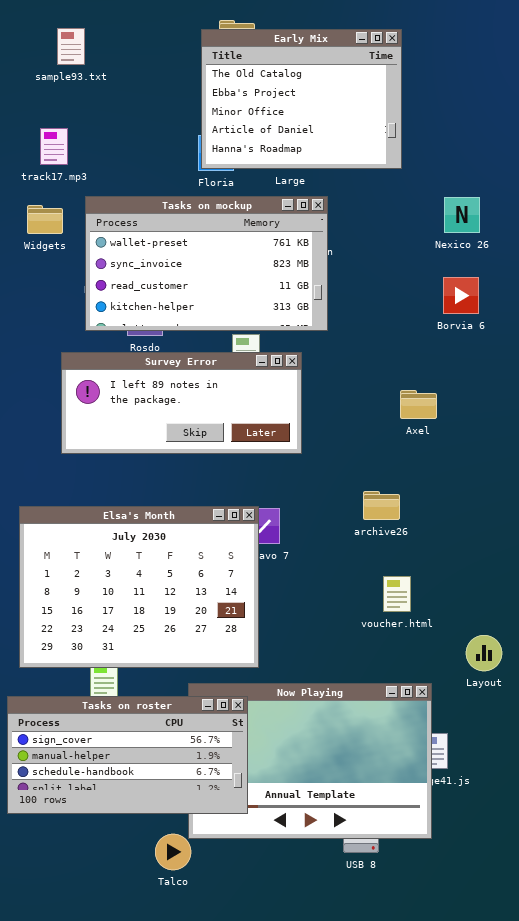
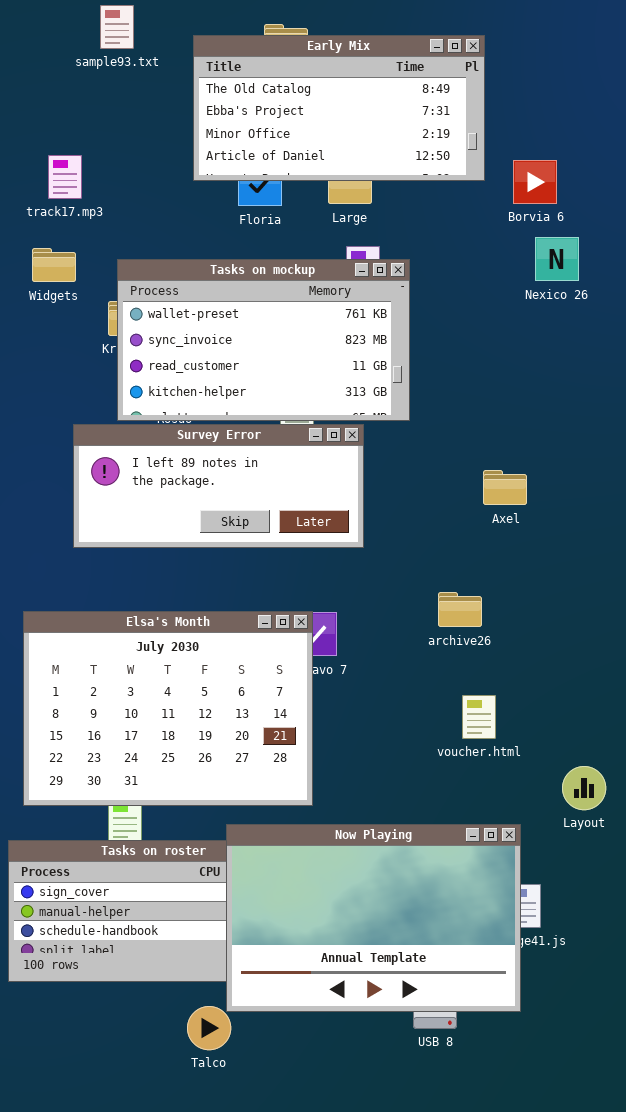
sample93.txt: [57,28,85,65] -> [100,5,134,49], moved
Early Mix: [201,29,402,169] -> [193,35,485,181], resized
Tasks on mockup: [85,196,328,331] -> [117,259,410,421], moved
Borvia 6: [443,277,479,314] -> [513,160,557,204], moved
Now Playing: [188,683,432,839] -> [226,824,521,1012], raised

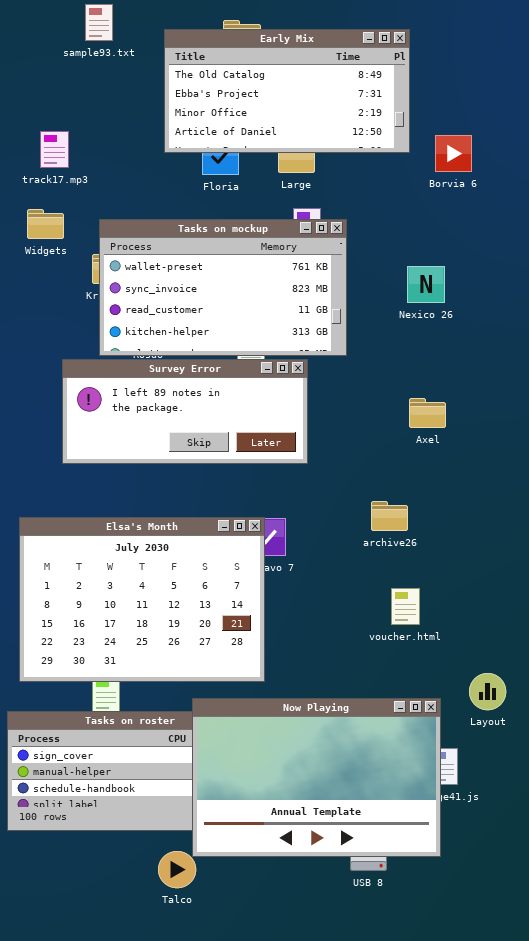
Nexico 26: [535,237,579,281] -> [407,266,445,303], moved
Layout: [562,766,606,810] -> [469,673,506,710], moved

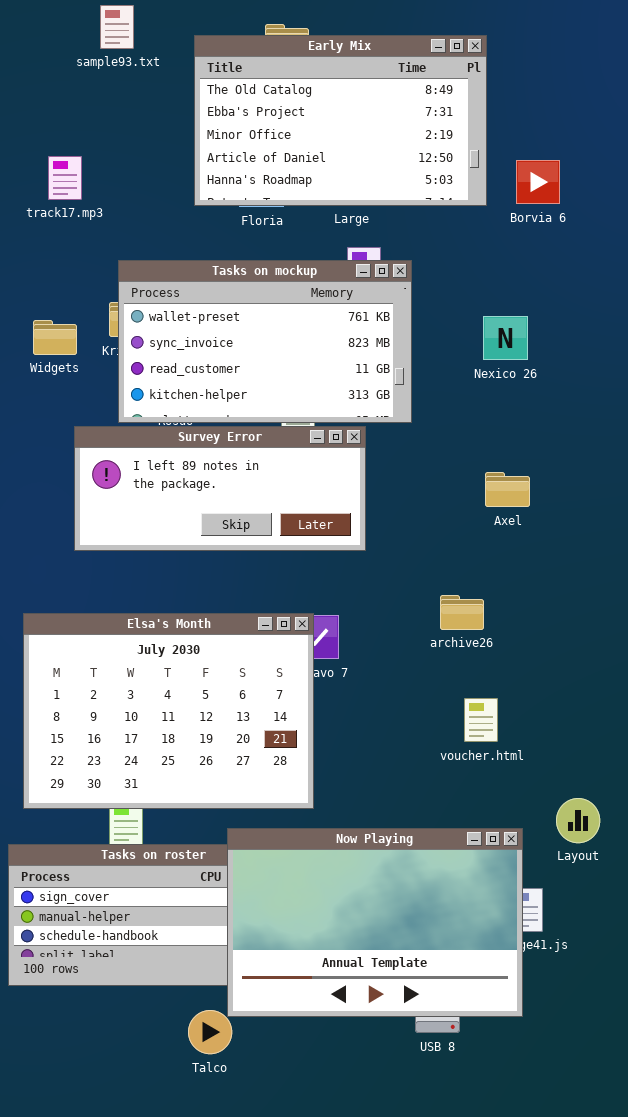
Early Mix: [164,29,410,153] -> [194,35,487,206], resized
Widgets: [27,209,64,239] -> [33,320,77,355], moved

